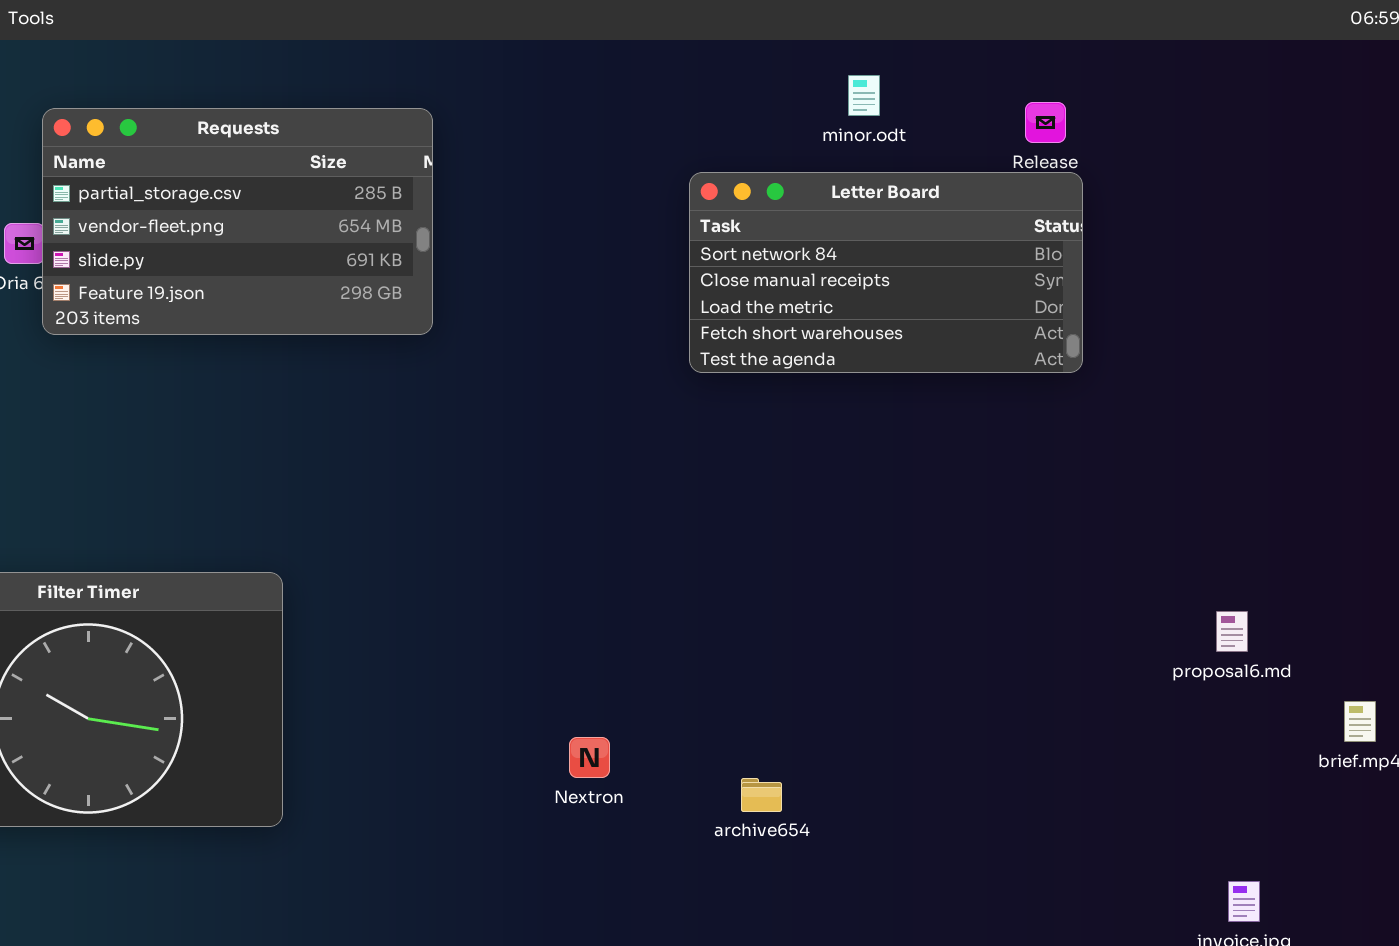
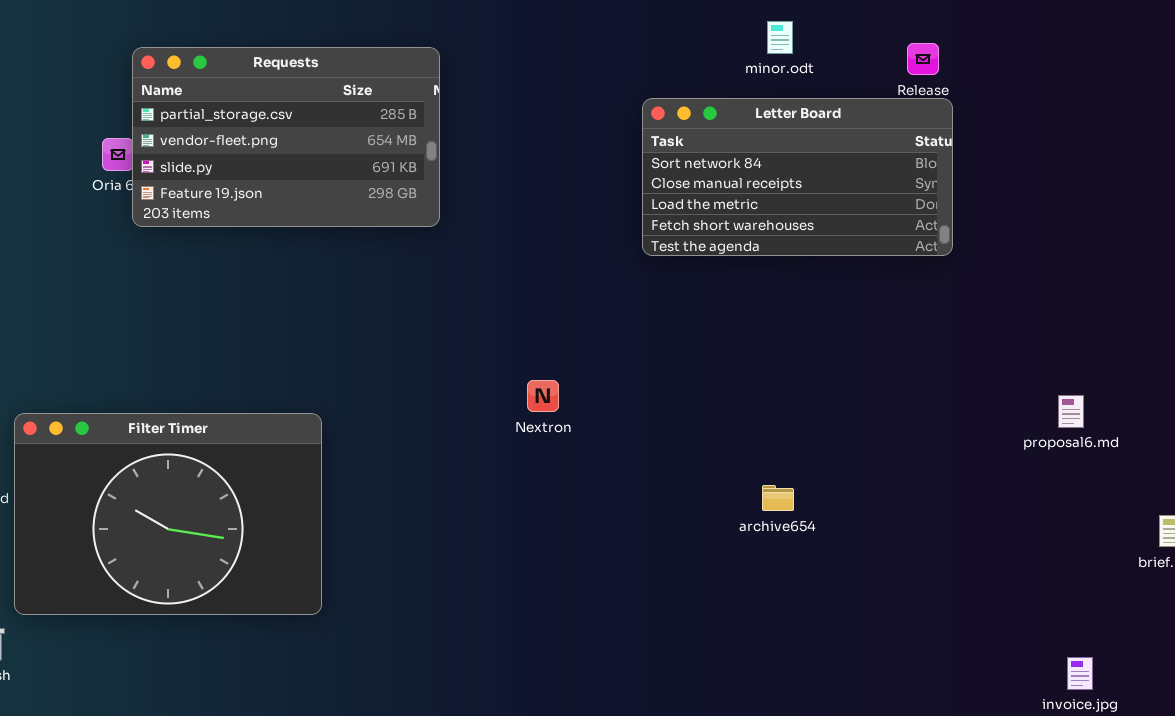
proposal6.md: [1216,611,1248,652] -> [1058,395,1084,428], moved
Nextron: [569,737,610,778] -> [527,380,559,412], moved
archive654: [741,778,782,812] -> [762,485,794,511], moved

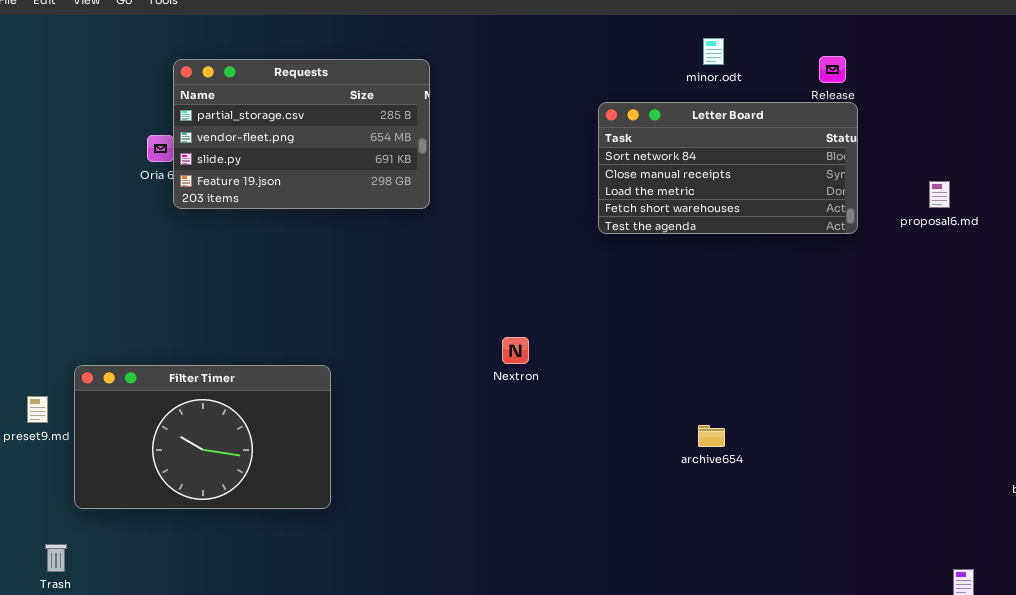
proposal6.md: [1058,395,1084,428] -> [929,181,950,208], moved
Filter Timer: [14,413,322,615] -> [74,365,331,509], resized

